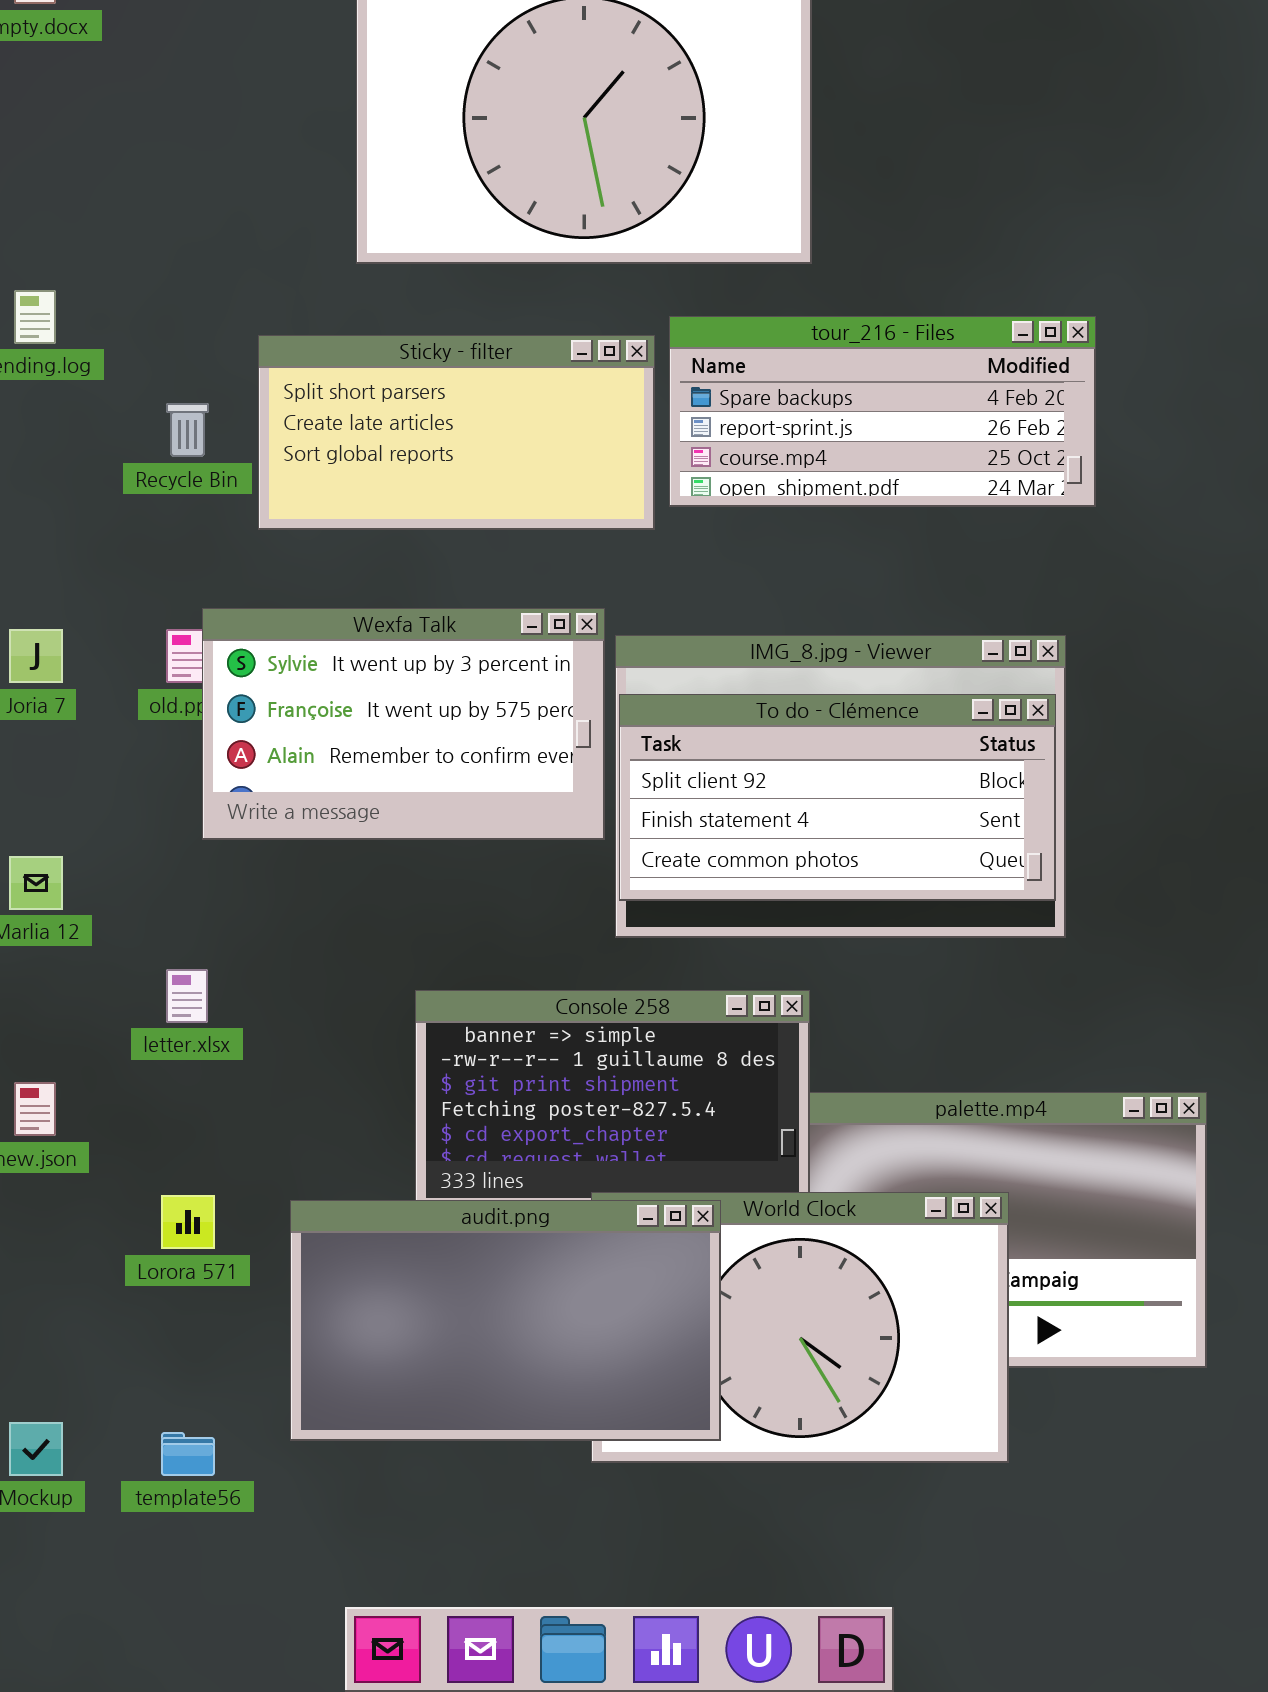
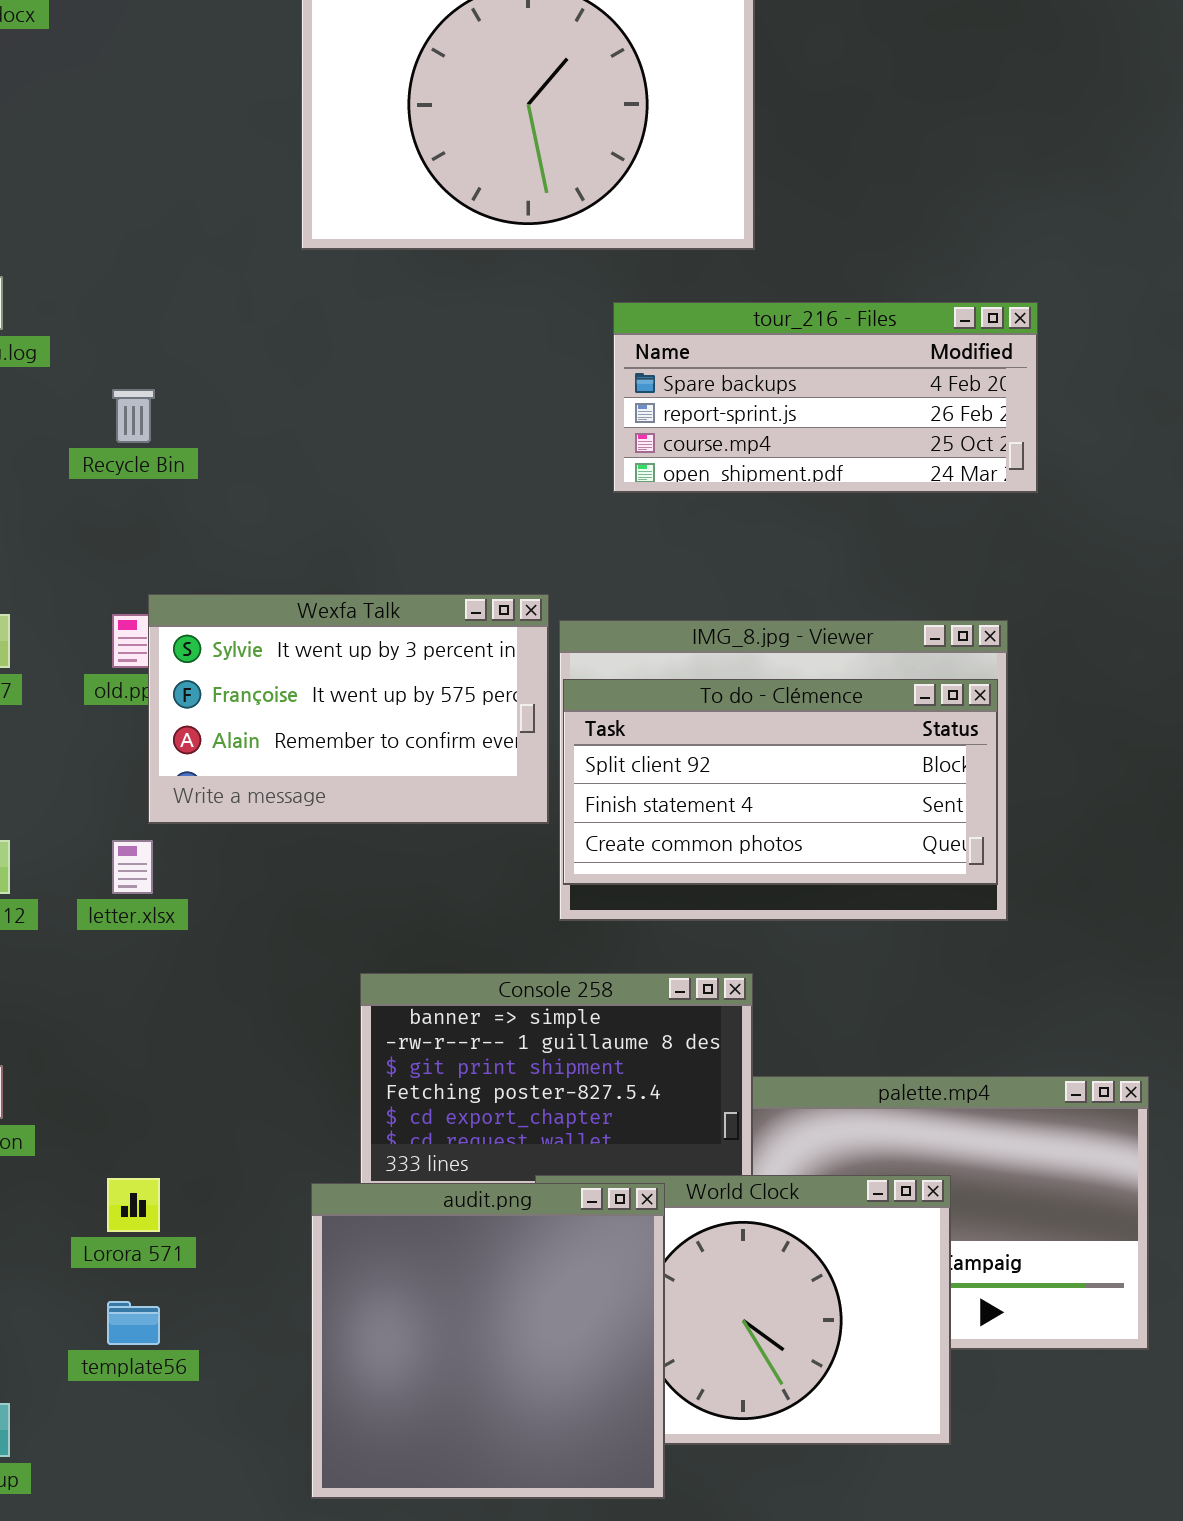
Sticky - filter: [258,335,655,530] -> none, closed
letter.xlsx: [166,969,208,1023] -> [112,840,153,894], moved
audit.png: [290,1200,721,1441] -> [311,1183,665,1499], resized
template56: [161,1432,215,1476] -> [107,1301,160,1345], moved

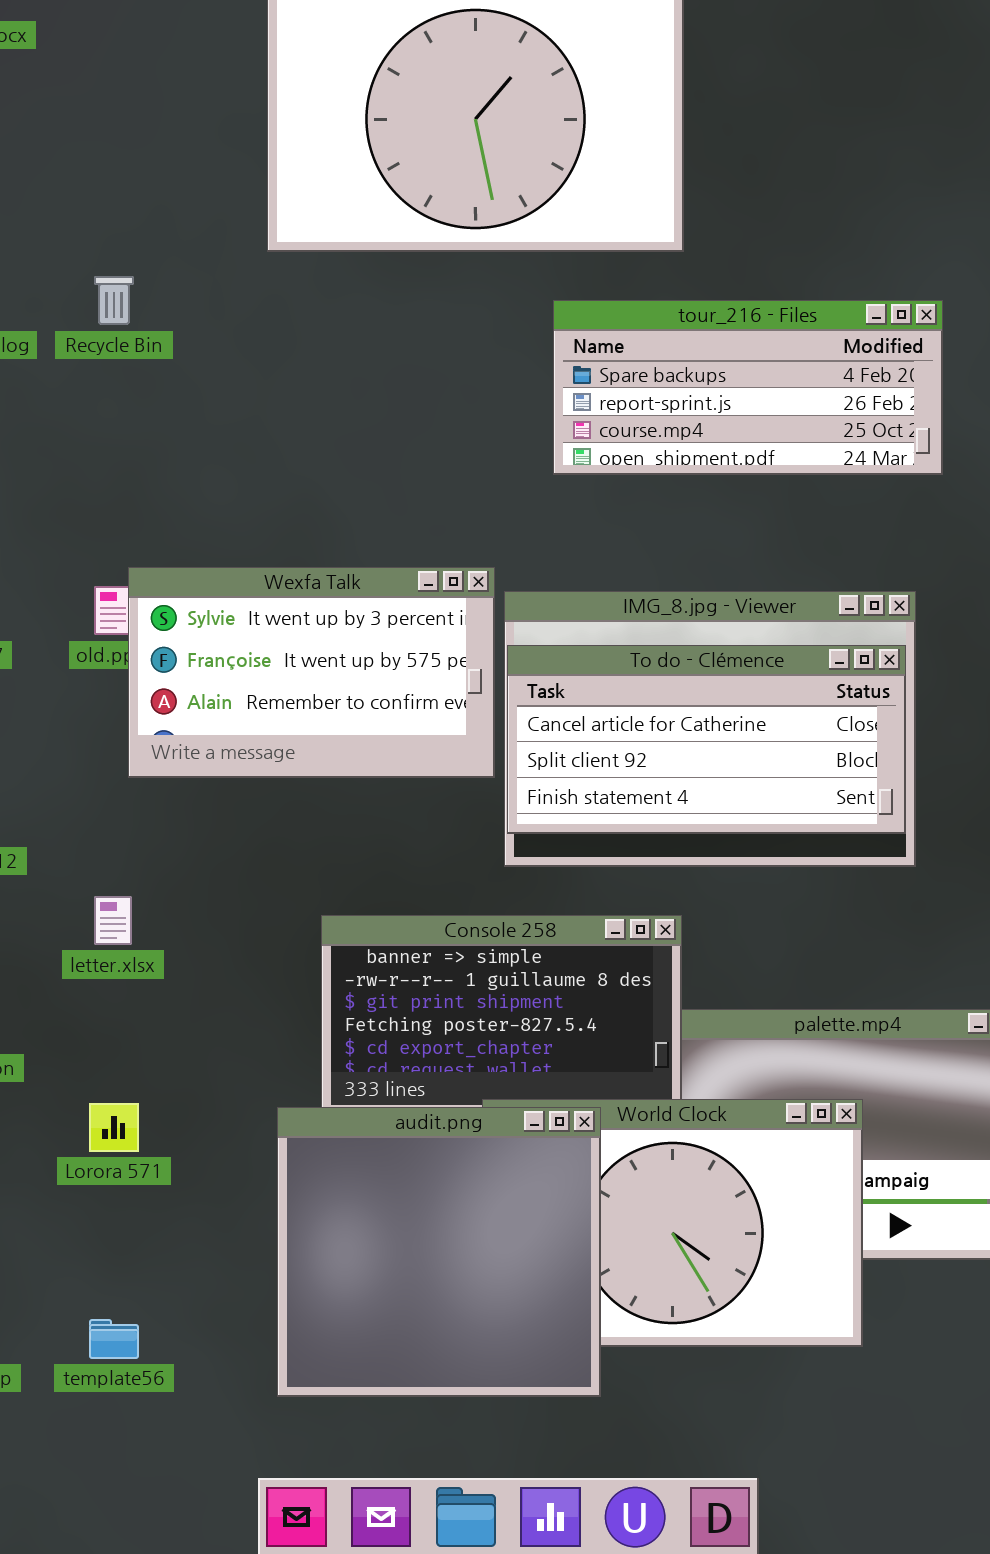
Recycle Bin: [112,389,155,443] -> [94,276,134,325], moved
To do - Clémence: [563,679,998,885] -> [507,645,906,834], scrolled up 1 row
letter.xlsx: [112,840,153,894] -> [94,896,132,945], moved
template56: [107,1301,160,1345] -> [89,1319,139,1359], moved

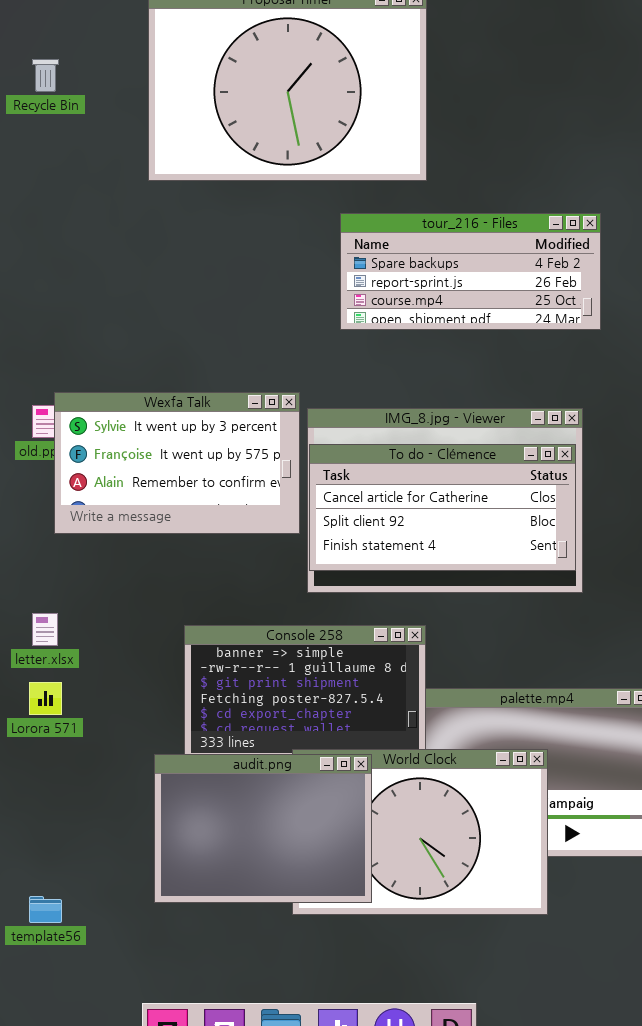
Recycle Bin: [94,276,134,325] -> [32,59,59,92], moved
Lorora 571: [89,1103,139,1152] -> [29,682,62,715], moved
audit.png: [277,1107,601,1397] -> [154,754,372,903], resized

